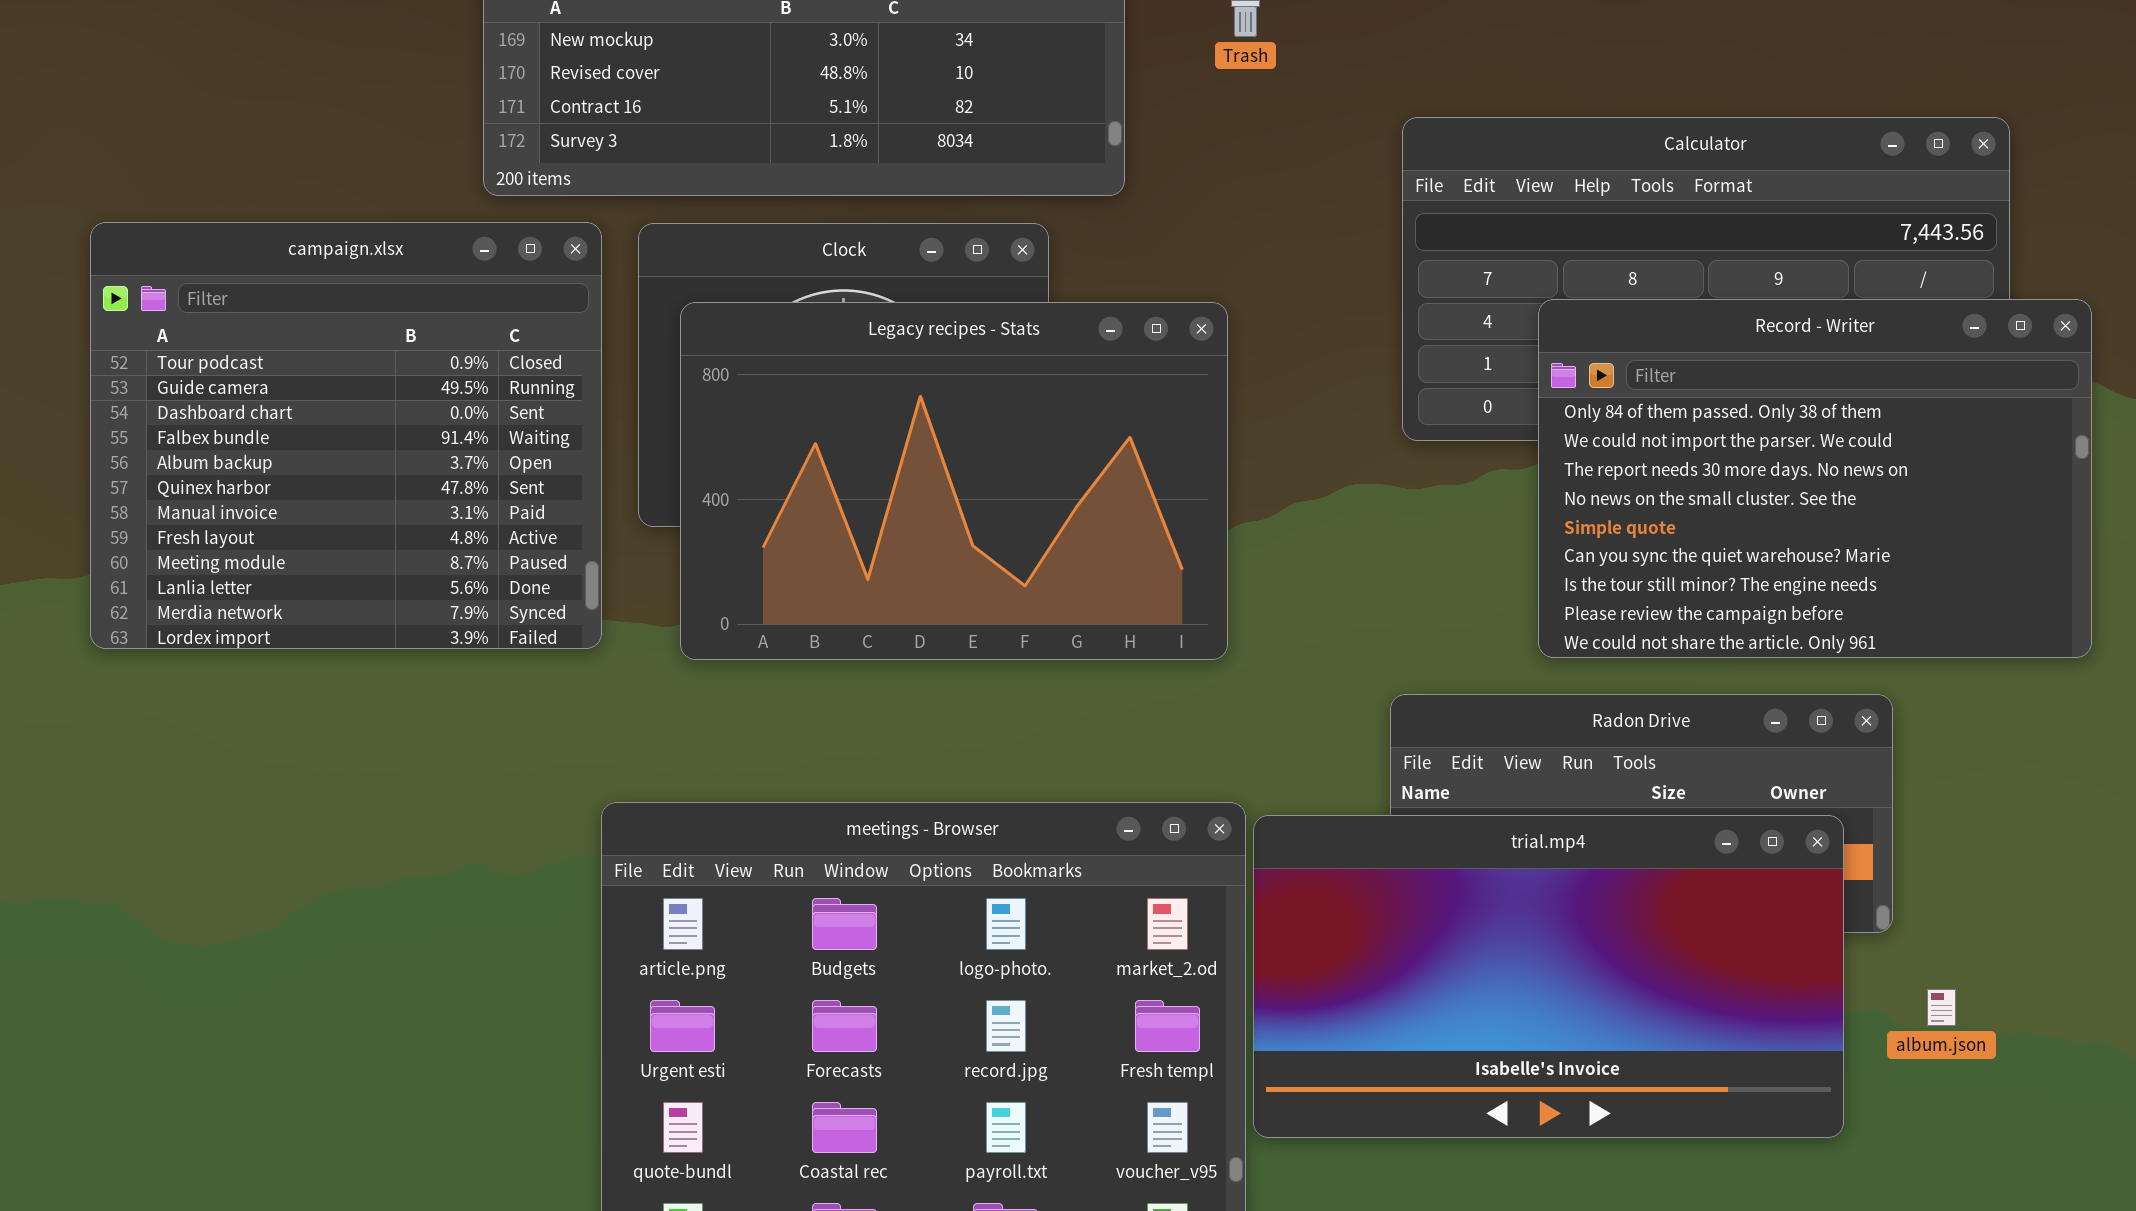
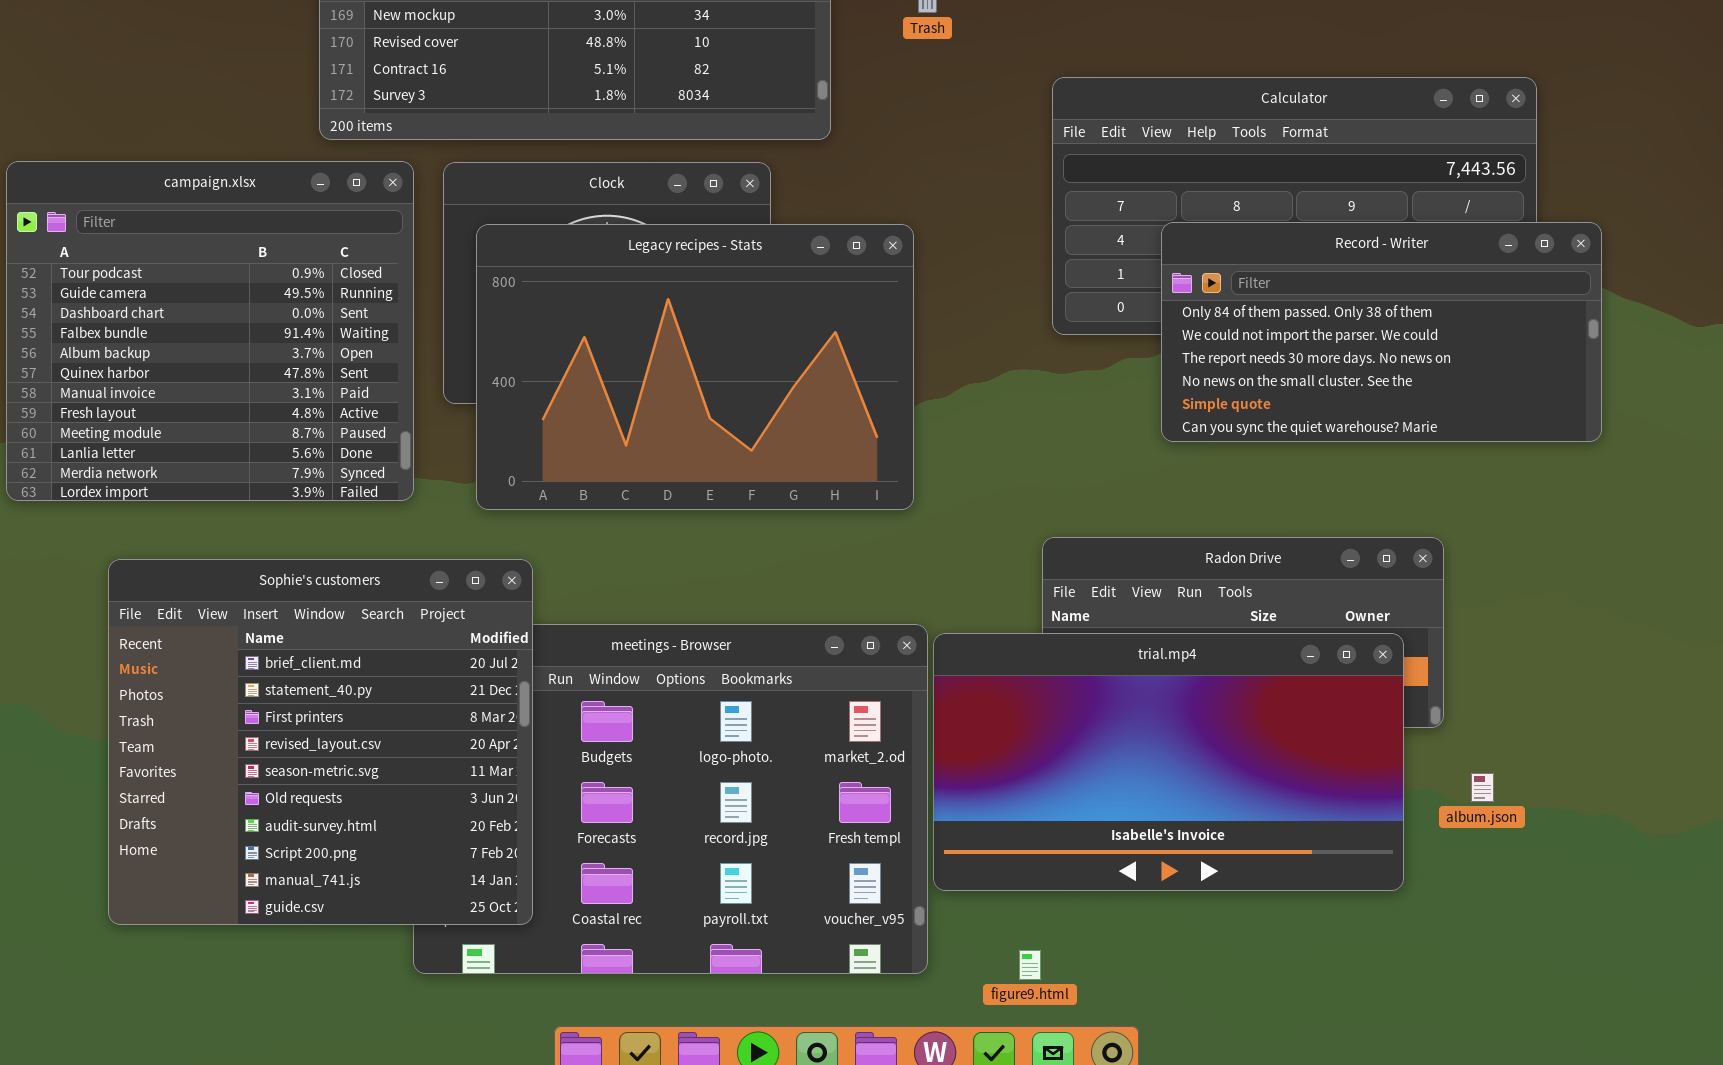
Record - Writer: [1538,299,2092,658] -> [1161,222,1602,442], resized
Sophie's customers: none -> [108,559,533,925], opened

